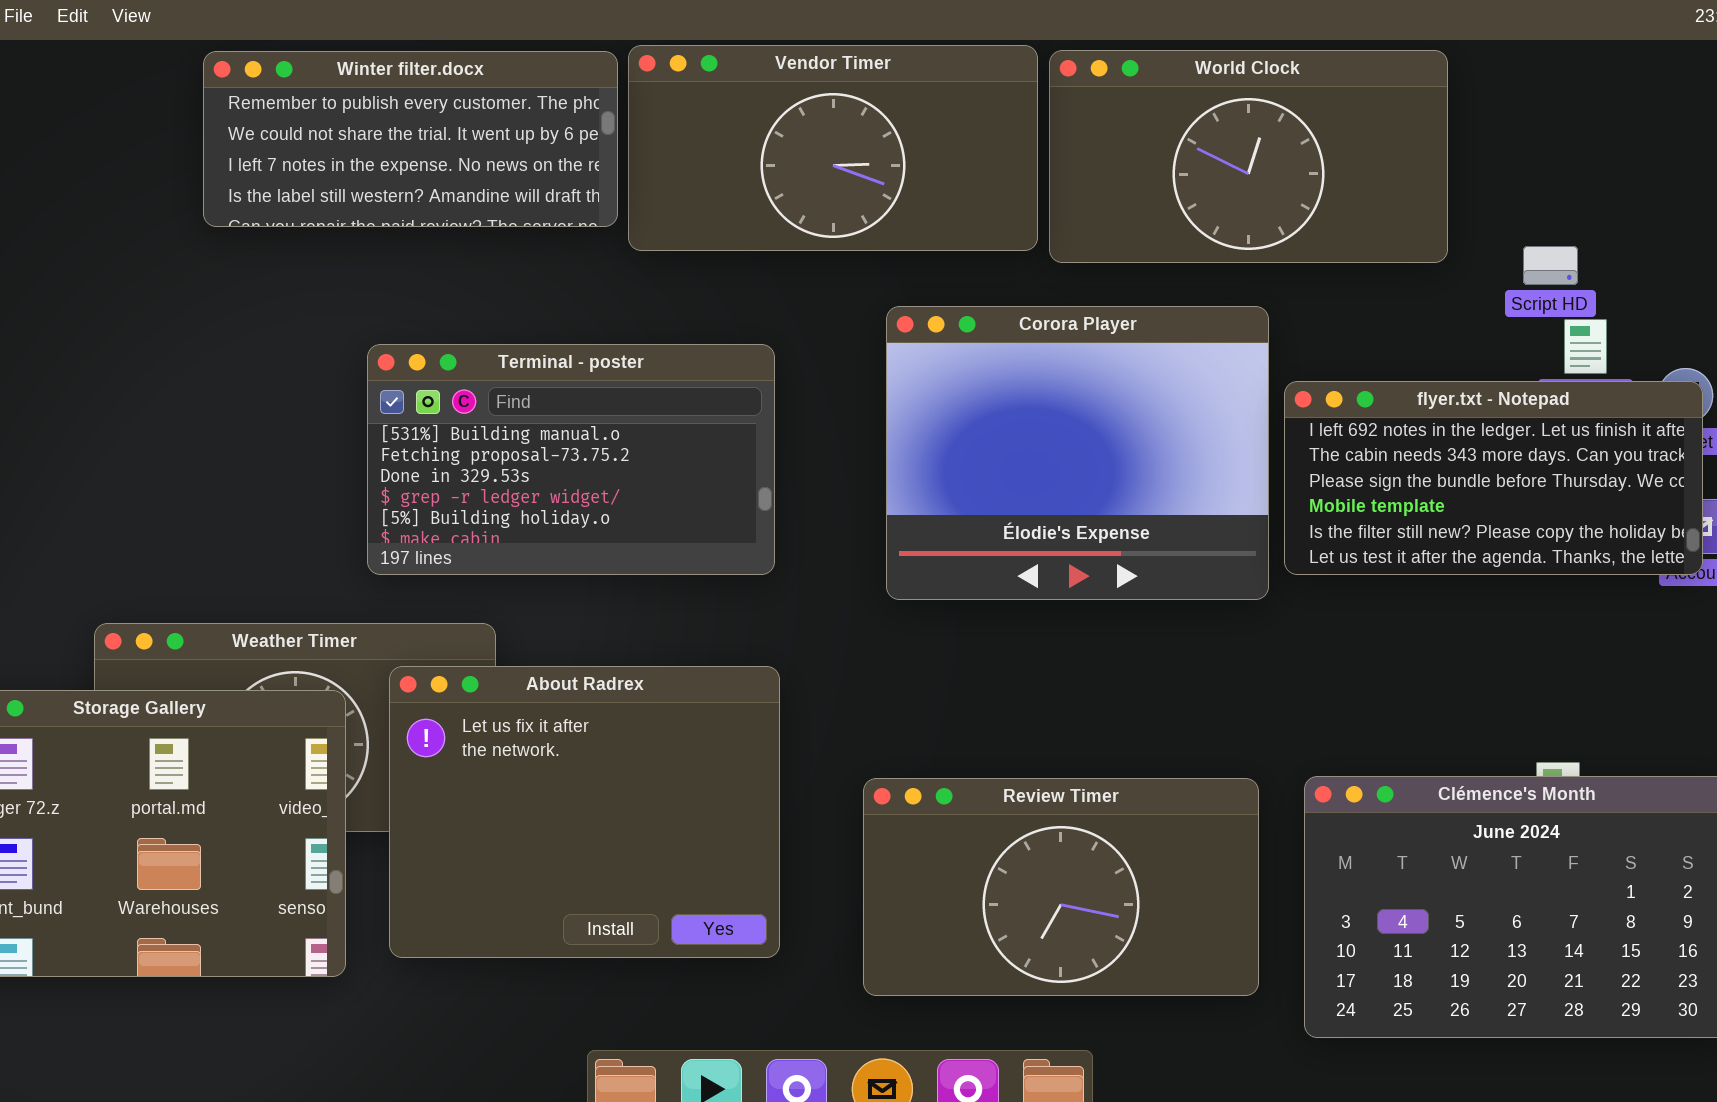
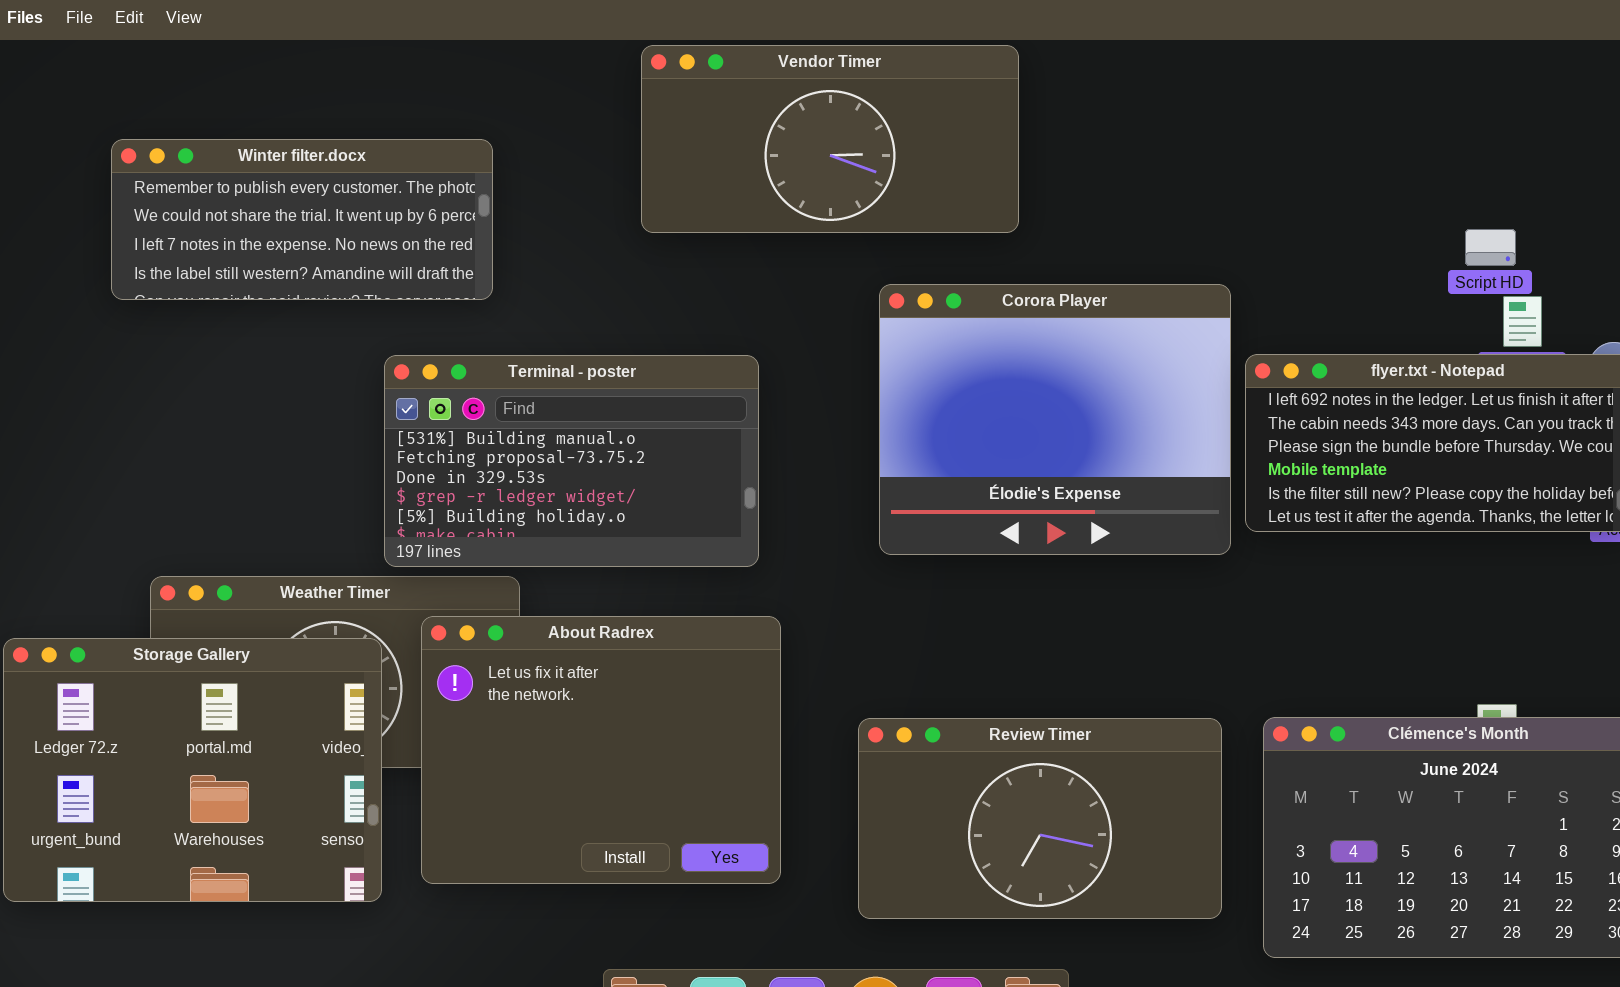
World Clock: [1049,50,1448,263] -> none, closed
Winter filter.docx: [203,51,618,227] -> [111,139,493,300], moved
Terminal - poster: [367,344,775,575] -> [384,355,759,567], moved

